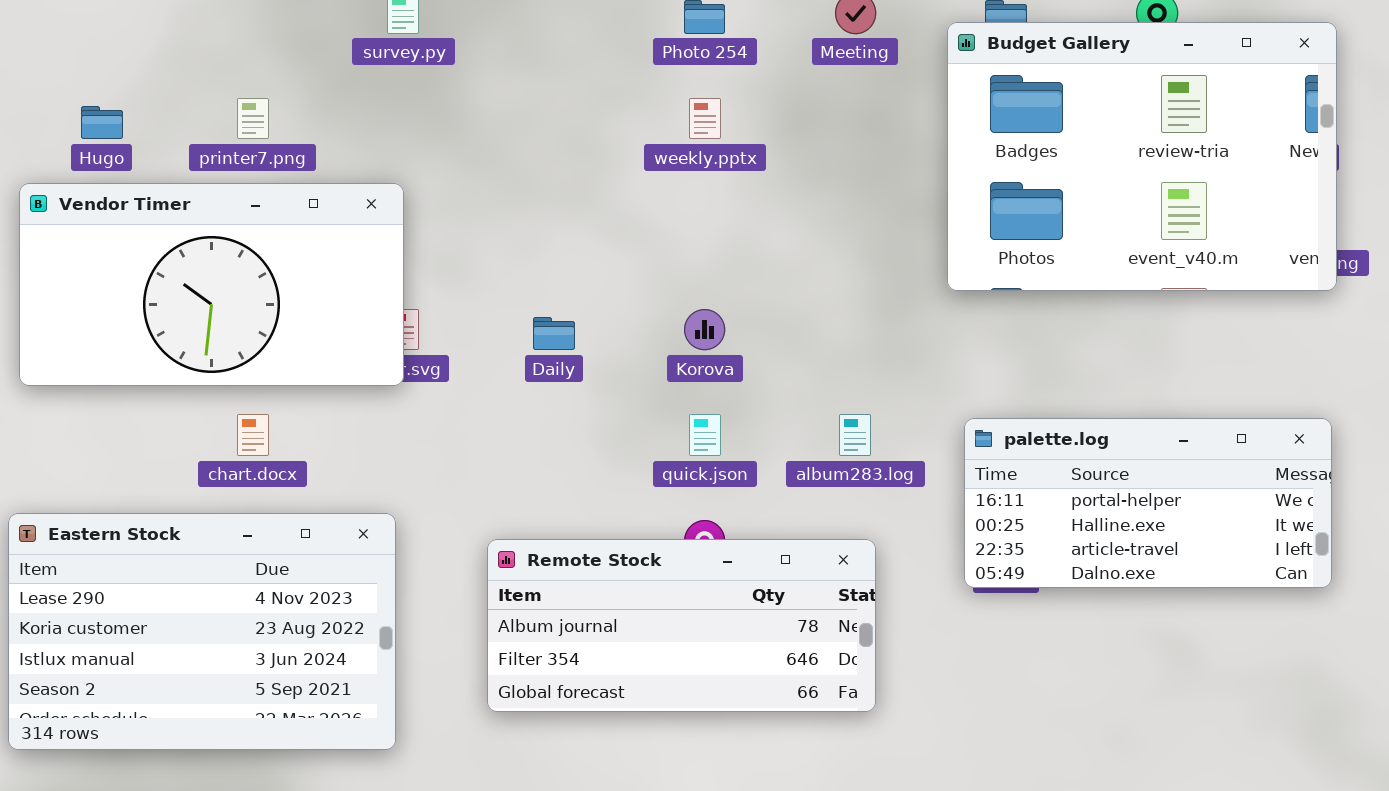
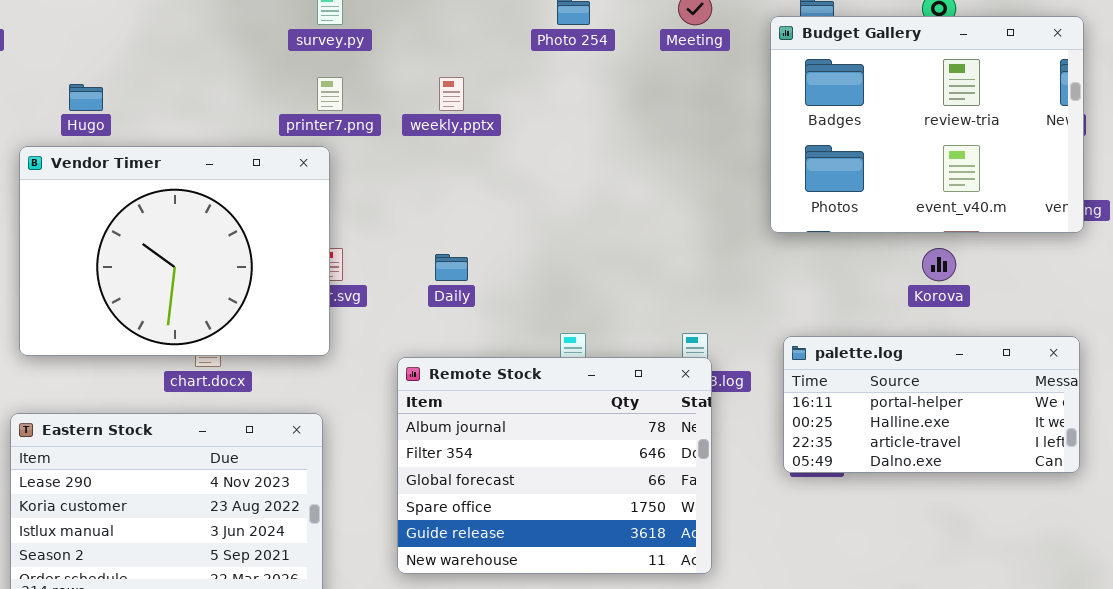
printer7.png: [237,98,269,139] -> [317,77,343,111], moved
weekly.pptx: [689,98,721,139] -> [439,77,464,111], moved
Vendor Timer: [19,183,404,386] -> [19,146,330,356], resized
Korova: [684,309,725,350] -> [922,248,956,281], moved
Remote Stock: [487,539,876,712] -> [397,357,712,574], resized

